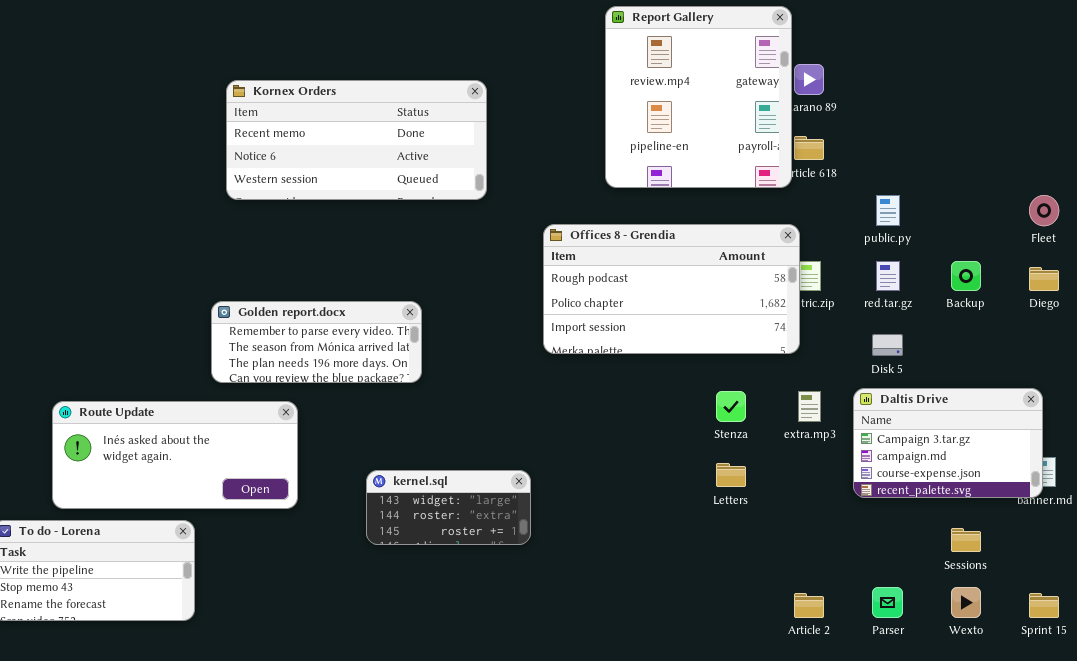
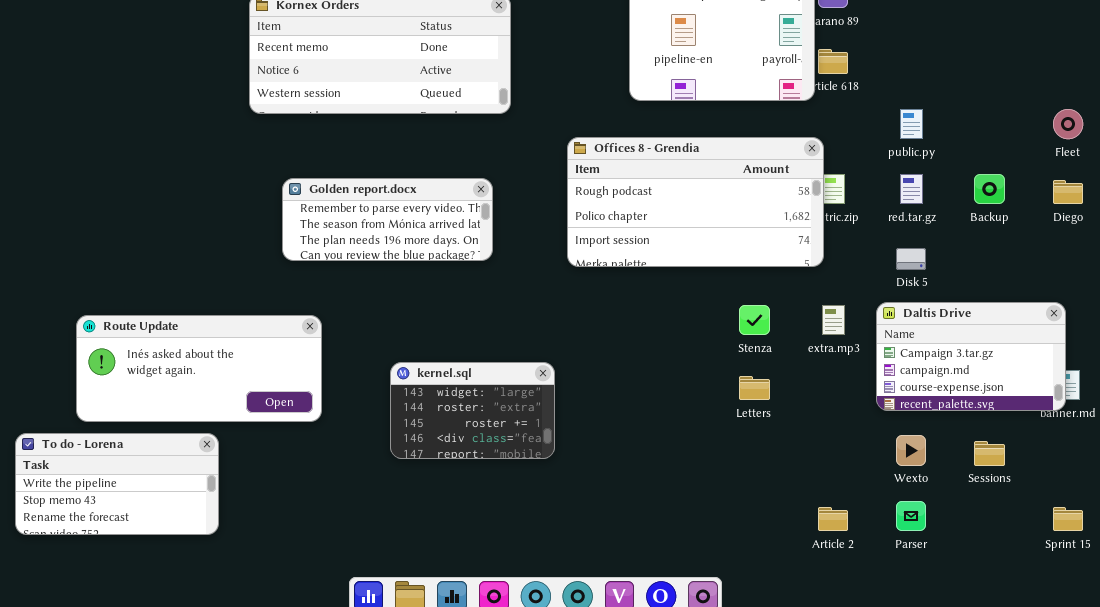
Golden report.docx: [211,301,422,383] -> [282,178,493,261], moved
kernel.sql: [366,470,531,545] -> [390,362,555,459], resized
Wexto: [951,587,981,618] -> [896,435,926,466], moved

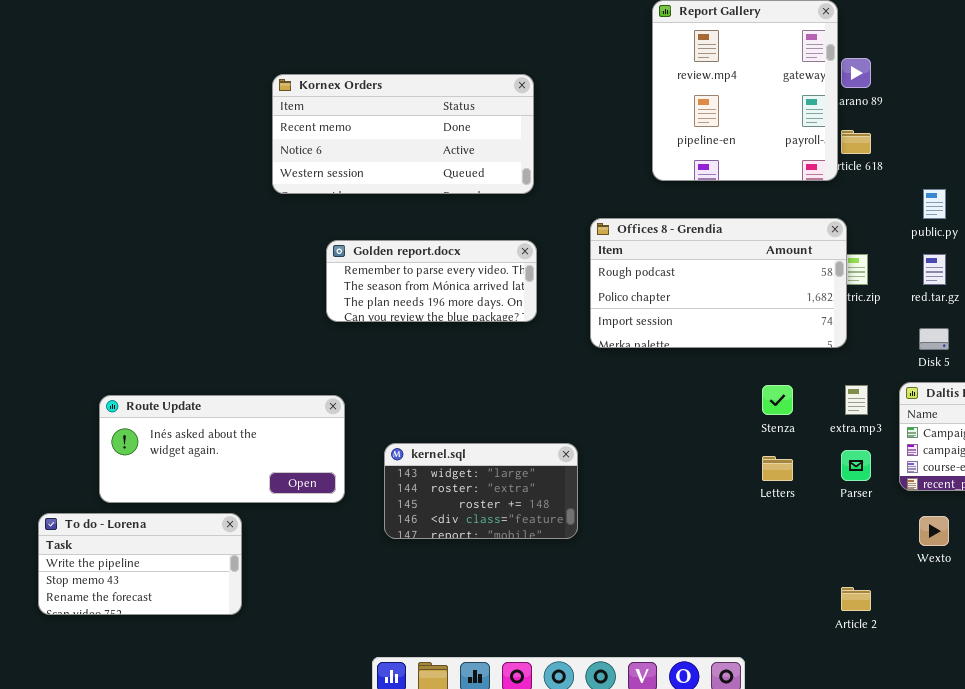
Golden report.docx: [282,178,493,261] -> [326,240,537,322], moved
kernel.sql: [390,362,555,459] -> [384,443,578,539], resized
Parser: [896,501,926,531] -> [841,450,871,481], moved

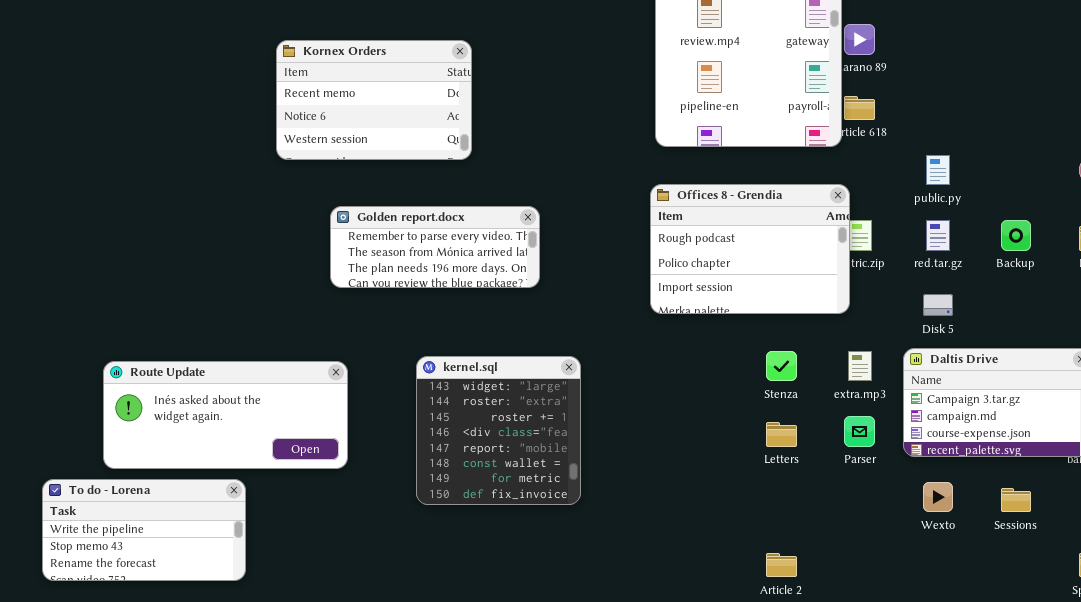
Kornex Orders: [272,74,534,194] -> [276,40,472,160], resized
Offices 8 - Grendia: [590,218,847,348] -> [650,184,850,314], resized
kernel.sql: [384,443,578,539] -> [416,356,581,505], resized
Article 2: [841,587,871,611] -> [766,553,797,577], moved

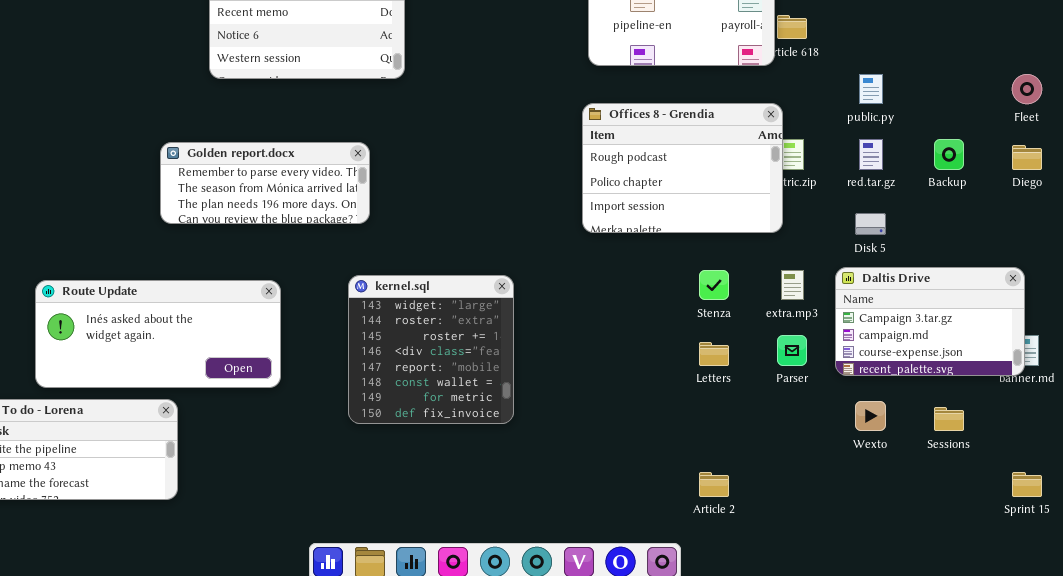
Golden report.docx: [330,206,540,288] -> [160,142,370,224], moved

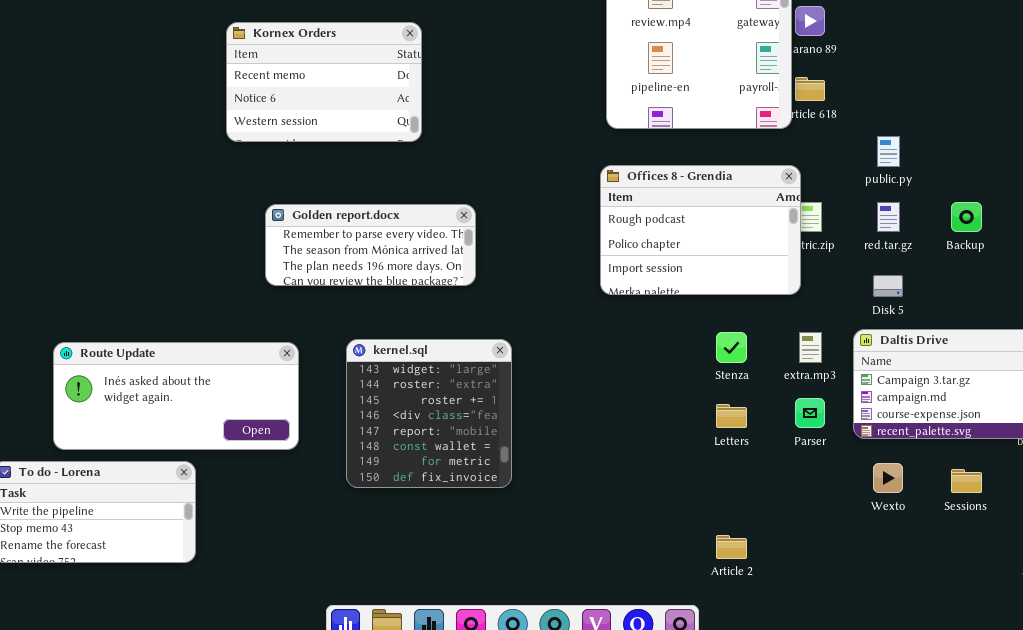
Golden report.docx: [160,142,370,224] -> [265,204,476,286], moved
kernel.sql: [348,275,514,424] -> [346,339,512,488], moved

